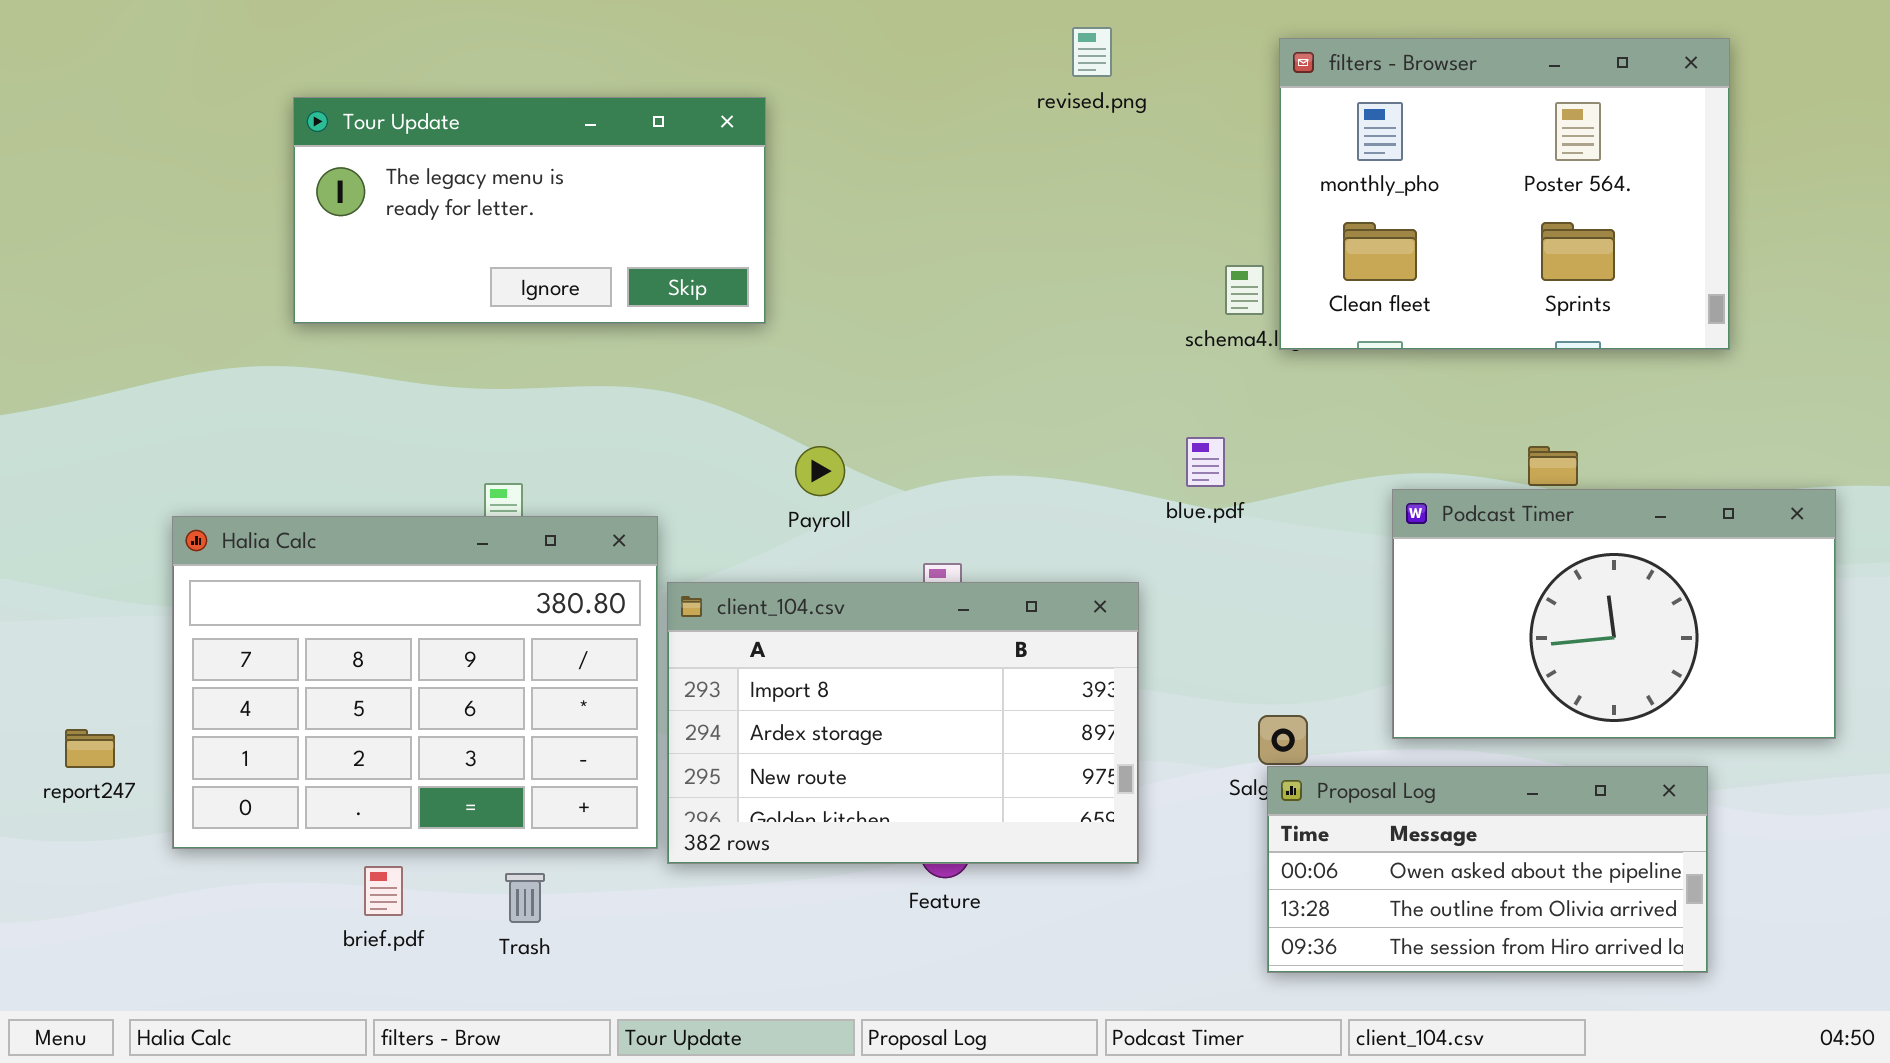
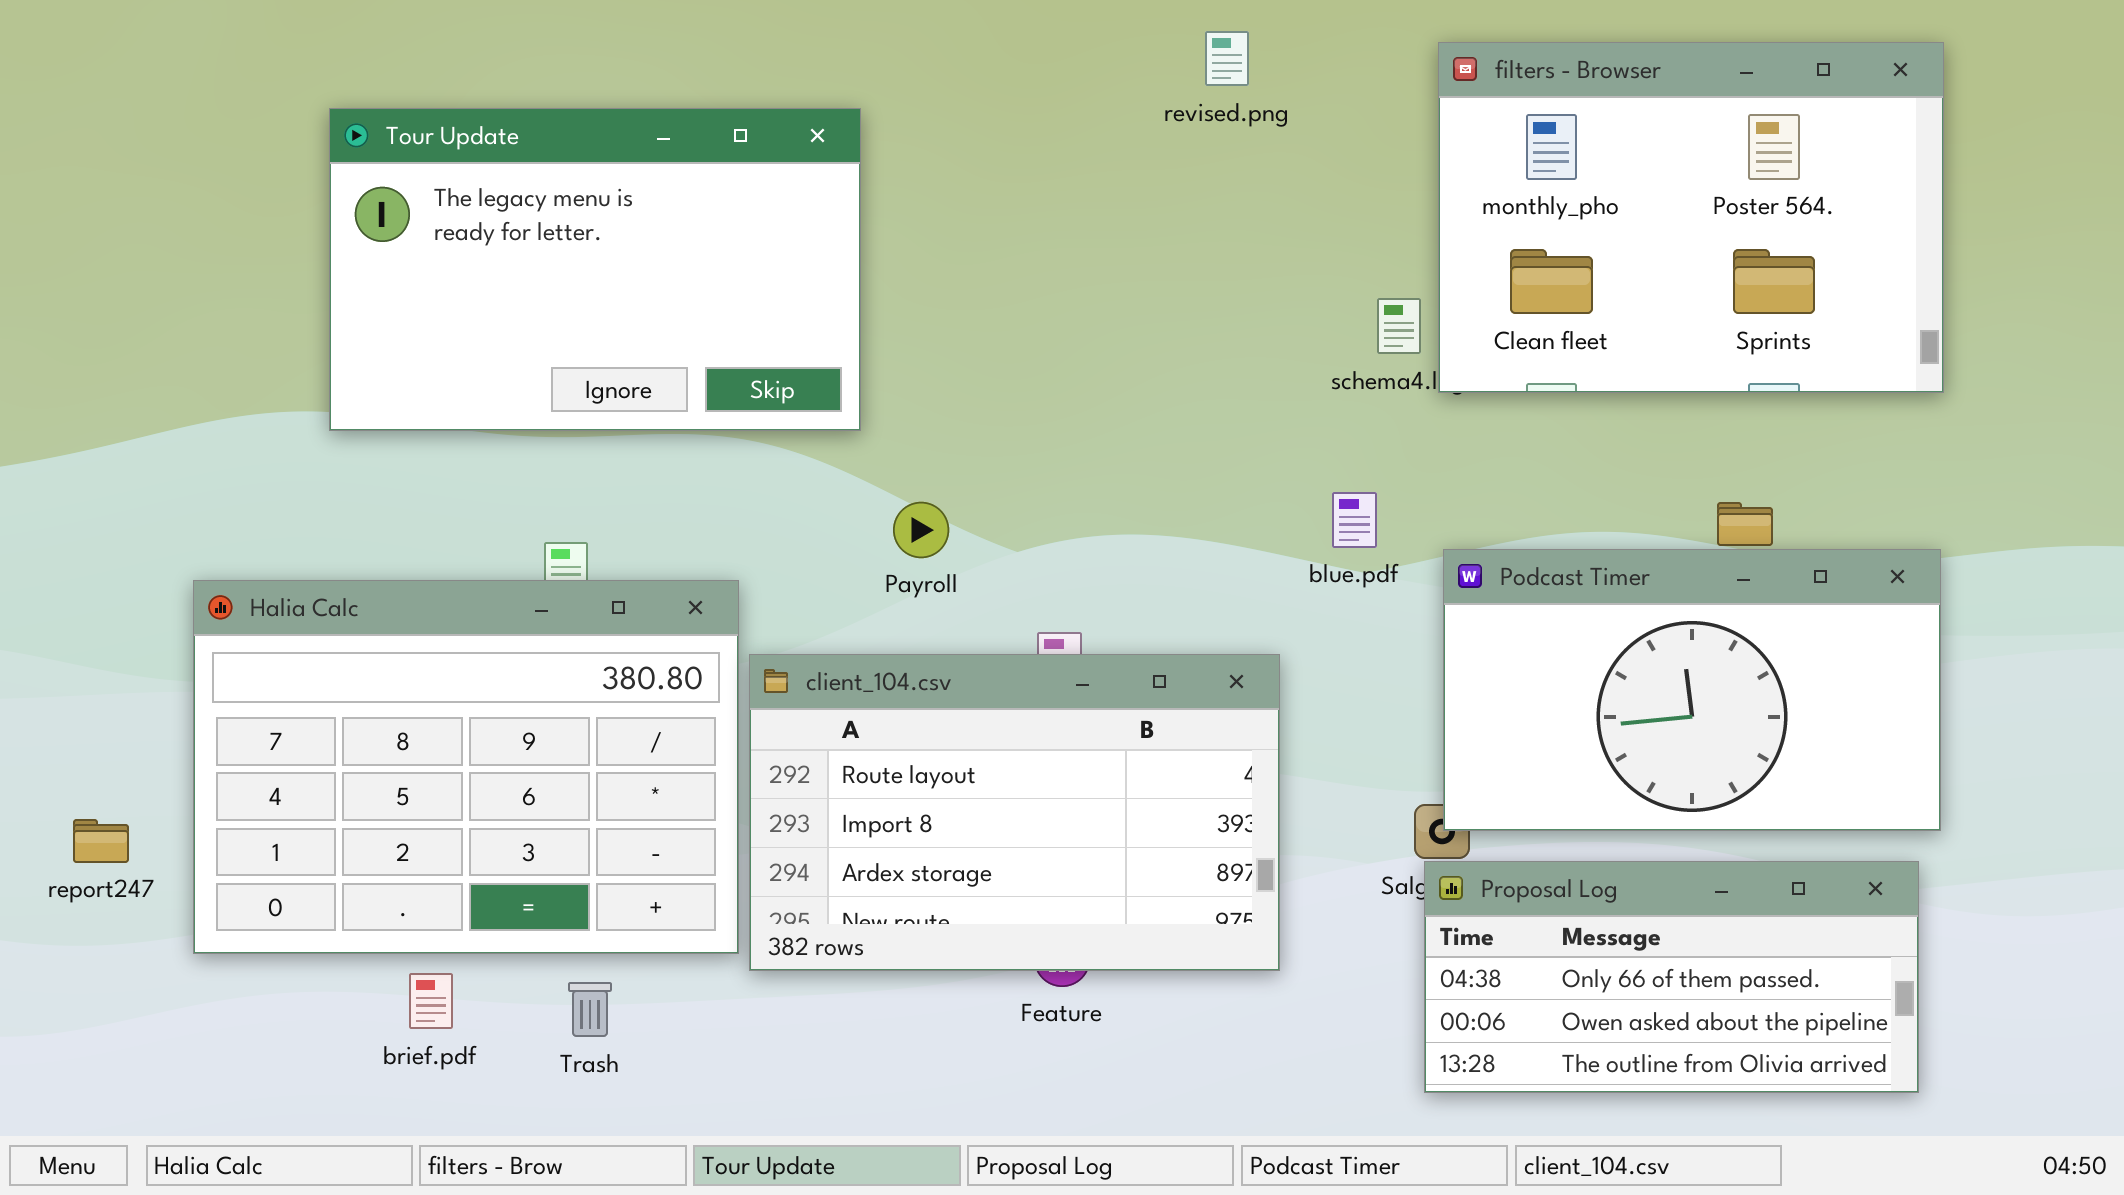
Tour Update: [293,97,766,324] -> [329,108,861,431], resized
Podcast Timer: [1392,489,1836,739] -> [1443,549,1941,831], moved
client_104.csv: [667,582,1139,864] -> [749,654,1280,971], scrolled up 1 row
Proposal Log: [1267,766,1708,973] -> [1424,861,1919,1093], scrolled up 1 row

